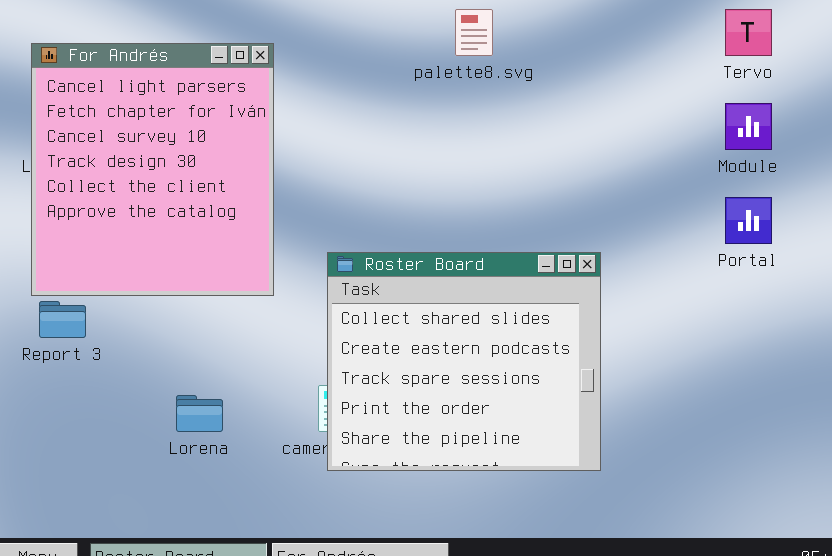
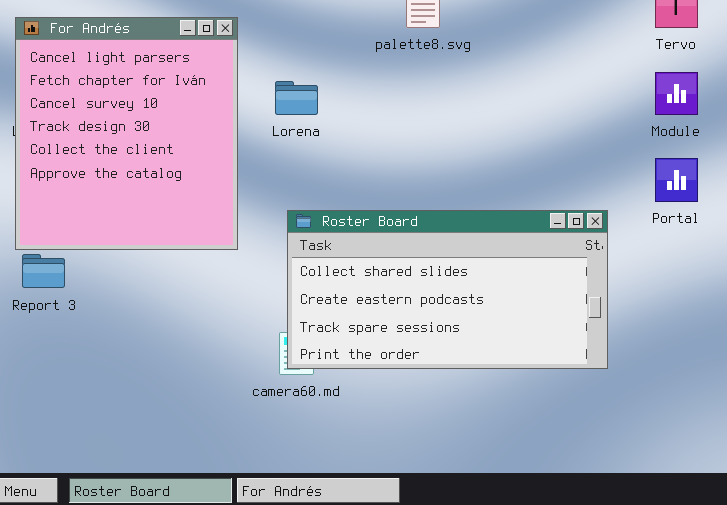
Roster Board: [327,252,601,471] -> [287,210,608,369], resized
Lorena: [176,395,223,432] -> [275,81,318,115], moved

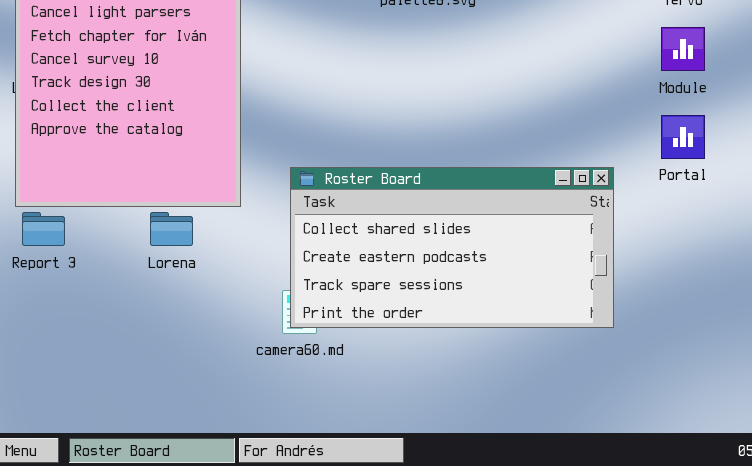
Lorena: [275,81,318,115] -> [150,212,193,246], moved

